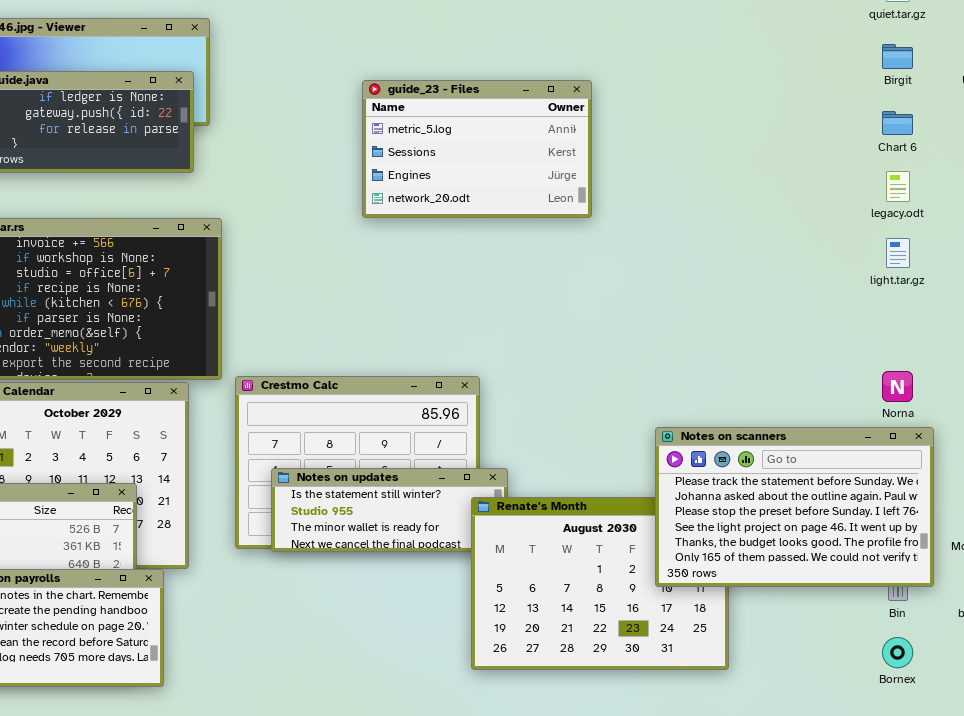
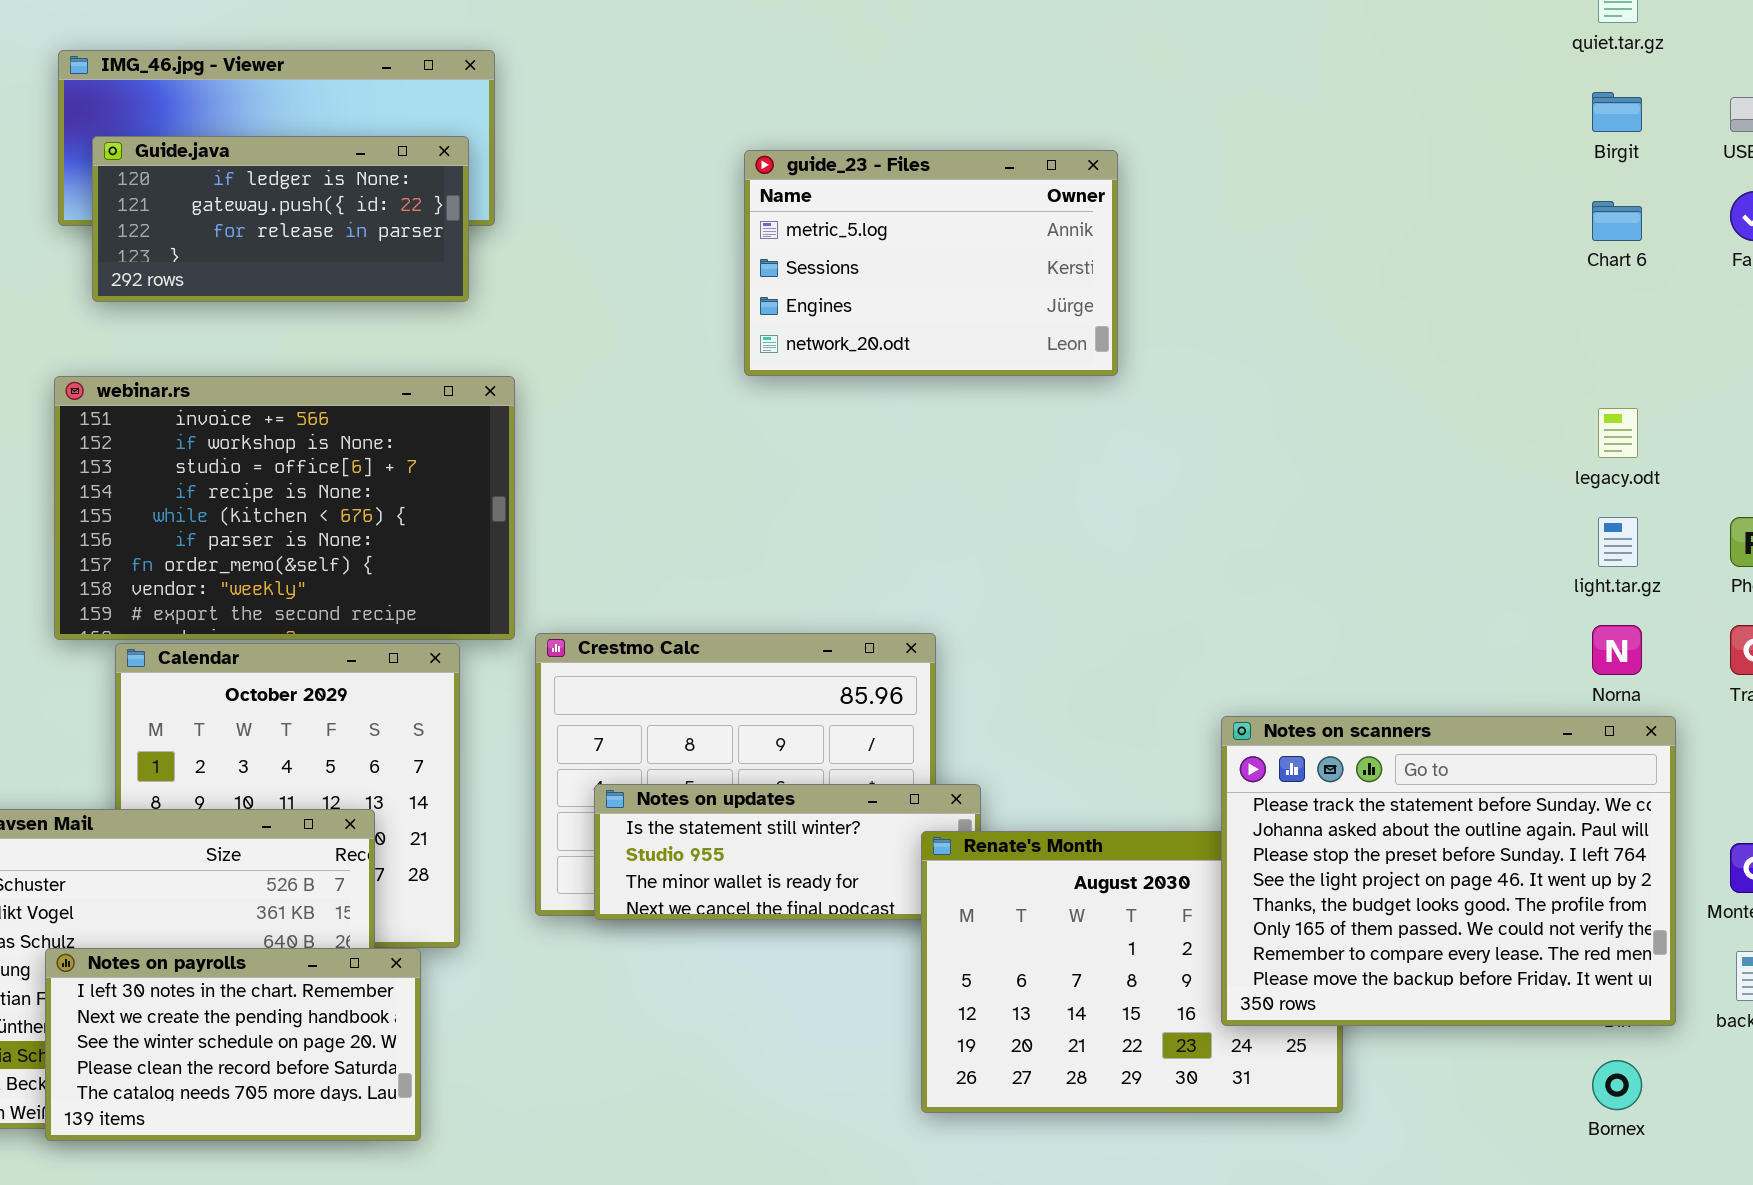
legacy.odt: [886,171,910,202] -> [1598,408,1638,458], moved
light.tar.gz: [886,238,910,268] -> [1598,517,1638,567], moved
Notes on scanners: [655,427,934,587] -> [1221,716,1676,1026], resized

